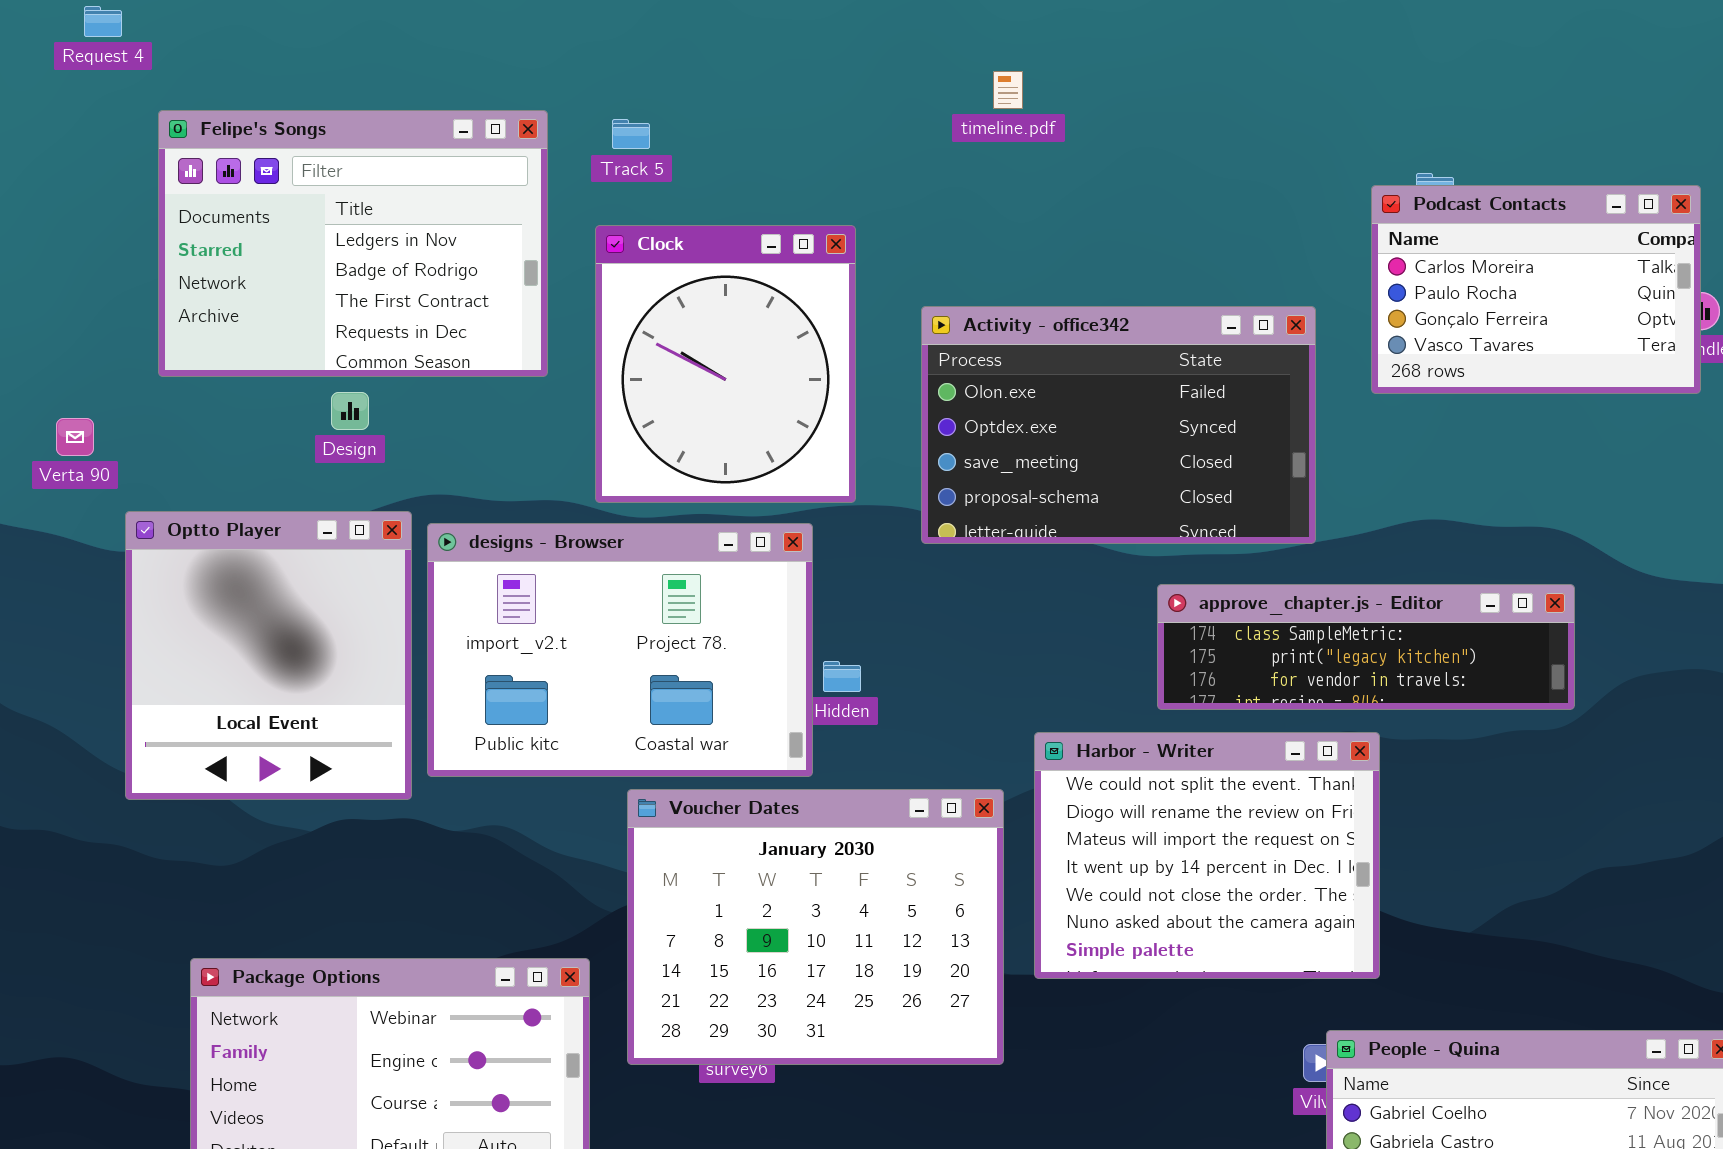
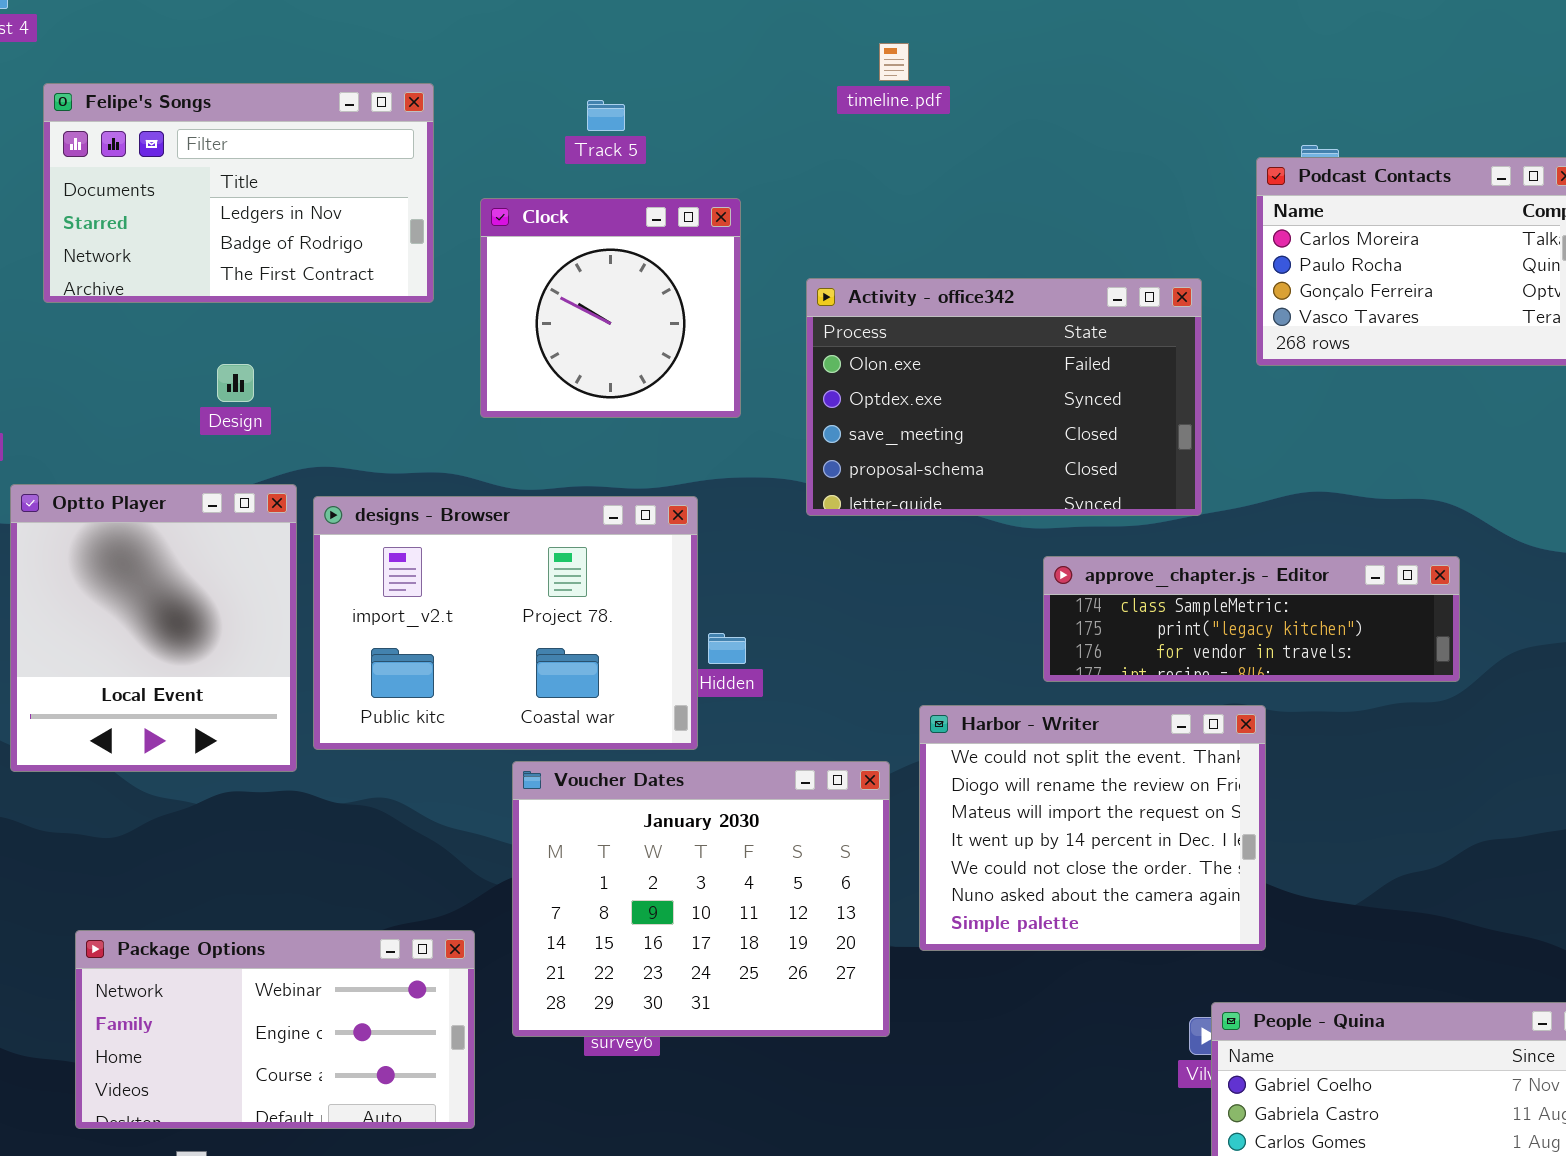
Felipe's Songs: [158,110,548,377] -> [43,83,434,303], resized
Track 5: [612,119,650,149] -> [587,100,625,131], moved
Clock: [595,225,856,503] -> [480,198,741,418], resized

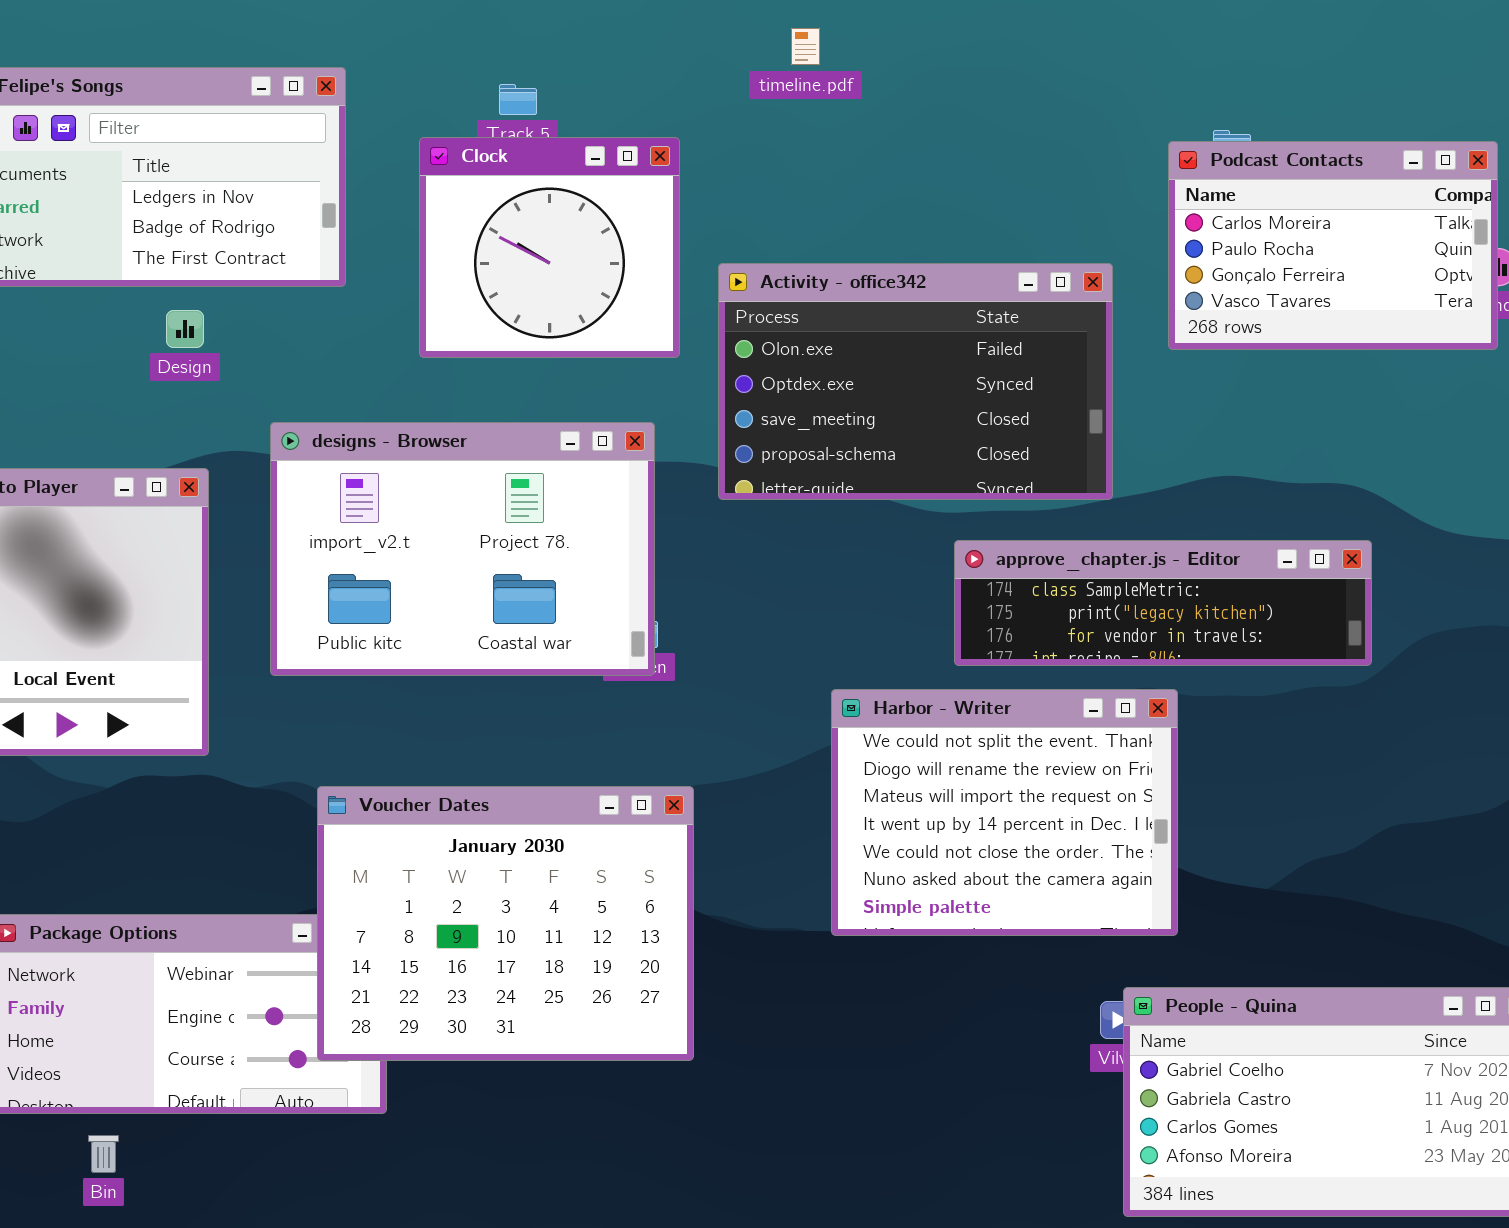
Clock: [480,198,741,418] -> [419,137,680,358], moved
Design: [217,364,254,402] -> [166,310,204,348], moved
designs - Browser: [313,496,698,750] -> [270,422,655,676], moved
Voucher Dates: [512,761,890,1037] -> [317,786,694,1061], moved

